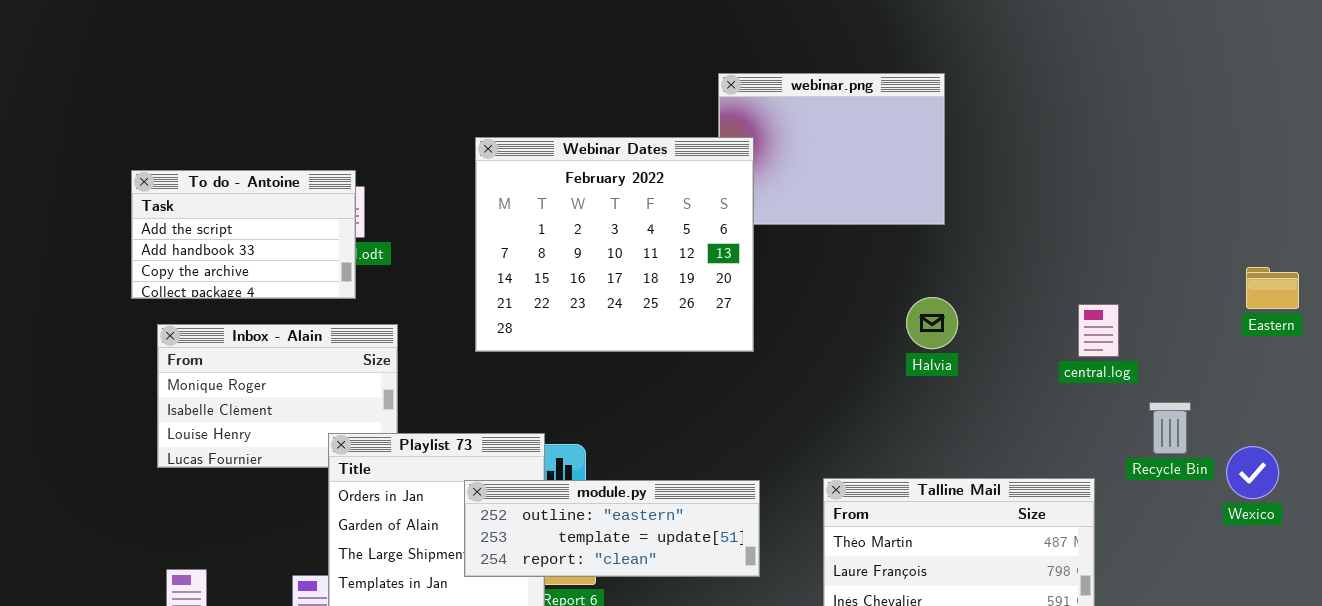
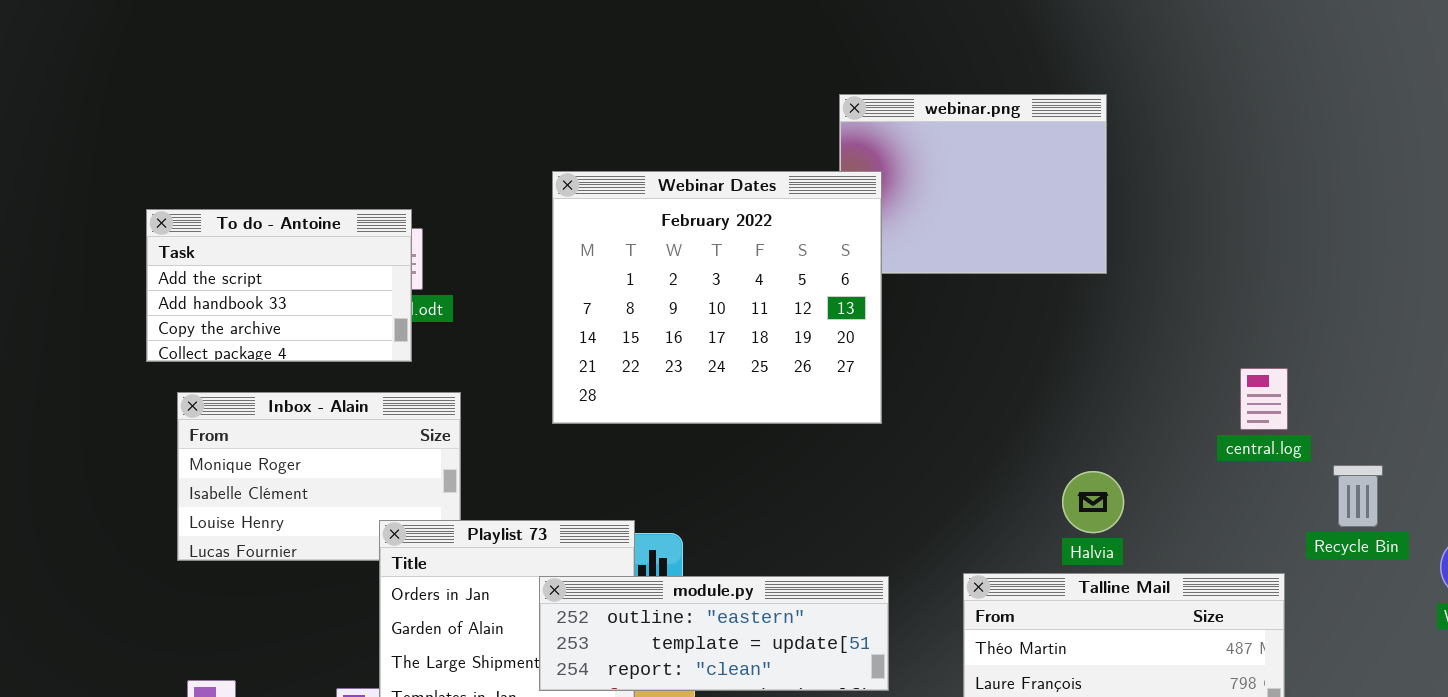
Halvia: [906,297,958,349] -> [1062,471,1124,533], moved
central.log: [1078,304,1119,357] -> [1240,368,1288,430], moved
Recycle Bin: [1149,402,1191,454] -> [1333,465,1383,527], moved

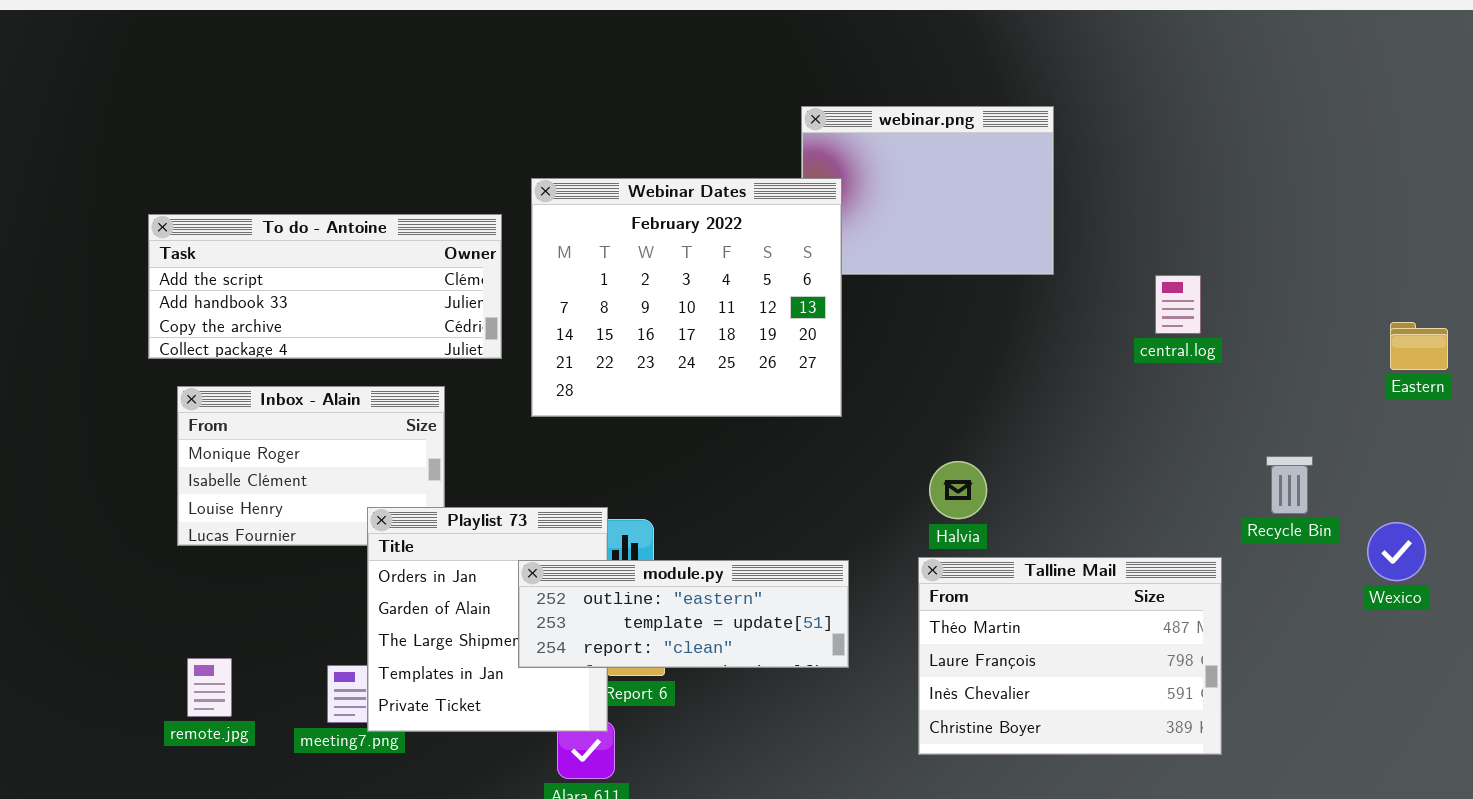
To do - Antoine: [146,209,412,362] -> [148,214,502,359], resized
central.log: [1240,368,1288,430] -> [1155,275,1201,334], moved
Halvia: [1062,471,1124,533] -> [929,461,987,519], moved

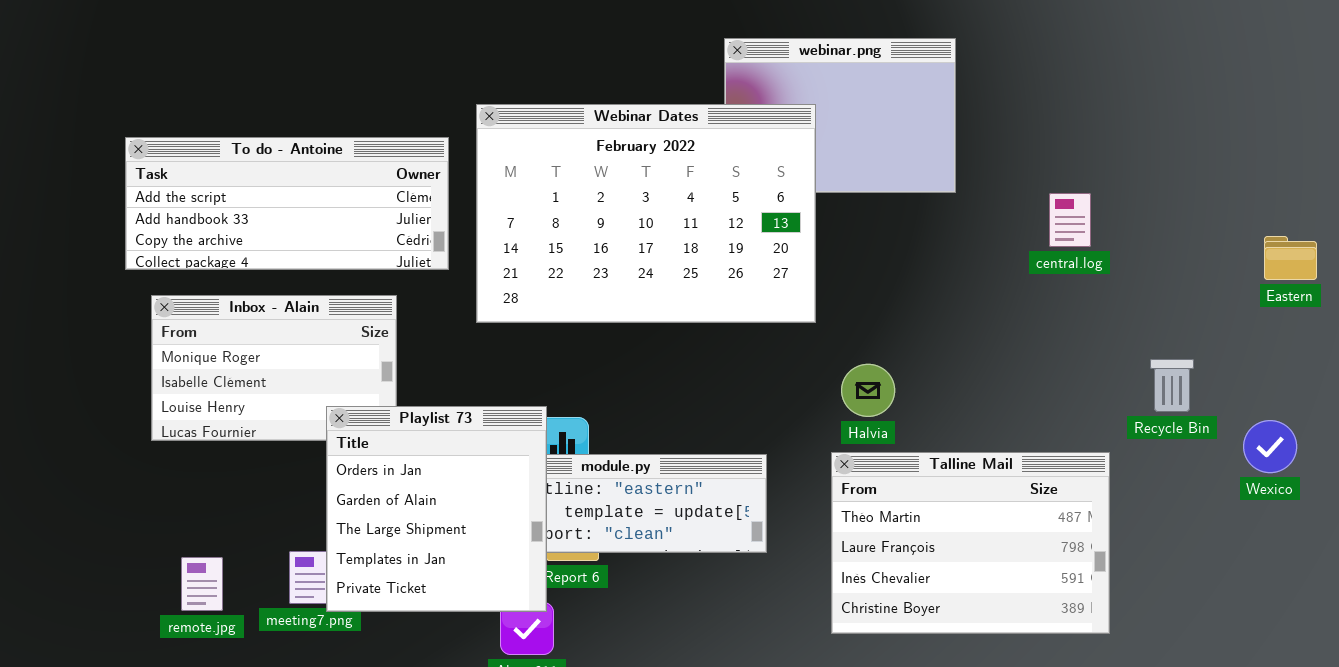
Webinar Dates: [531,178,842,417] -> [476,104,816,323], resized
Playlist 73: [367,507,608,732] -> [326,406,547,612], raised
remote.jpg: [187,658,232,717] -> [181,557,223,611], moved

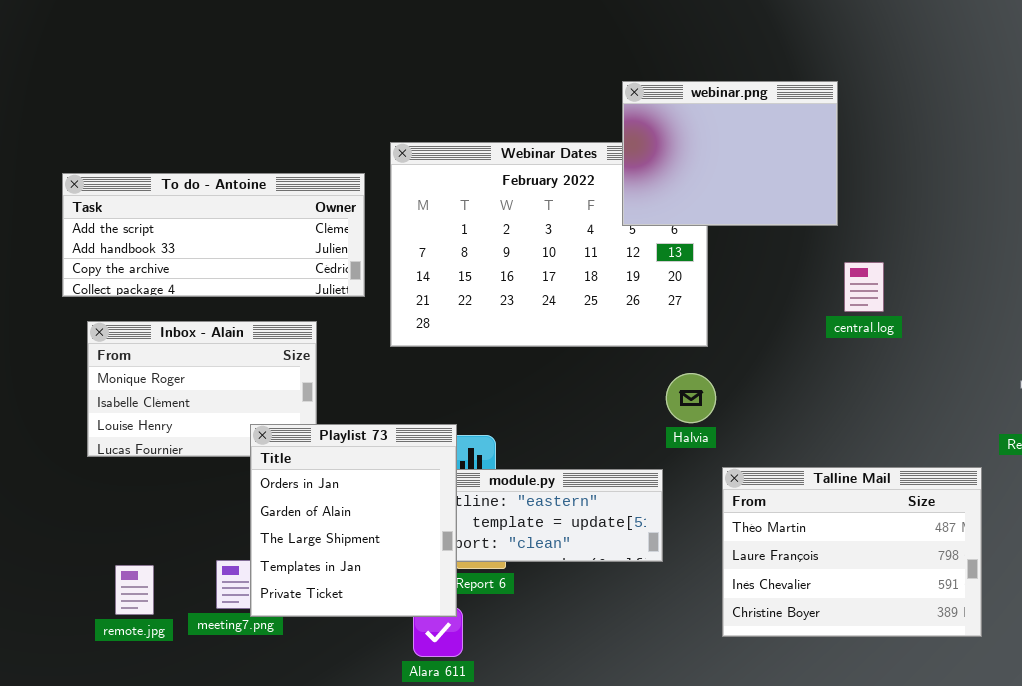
webinar.png: [724,38,956,193] -> [622,81,838,226], raised
central.log: [1049,193,1091,247] -> [844,262,884,312], moved
Halvia: [841,364,895,417] -> [666,373,716,423], moved

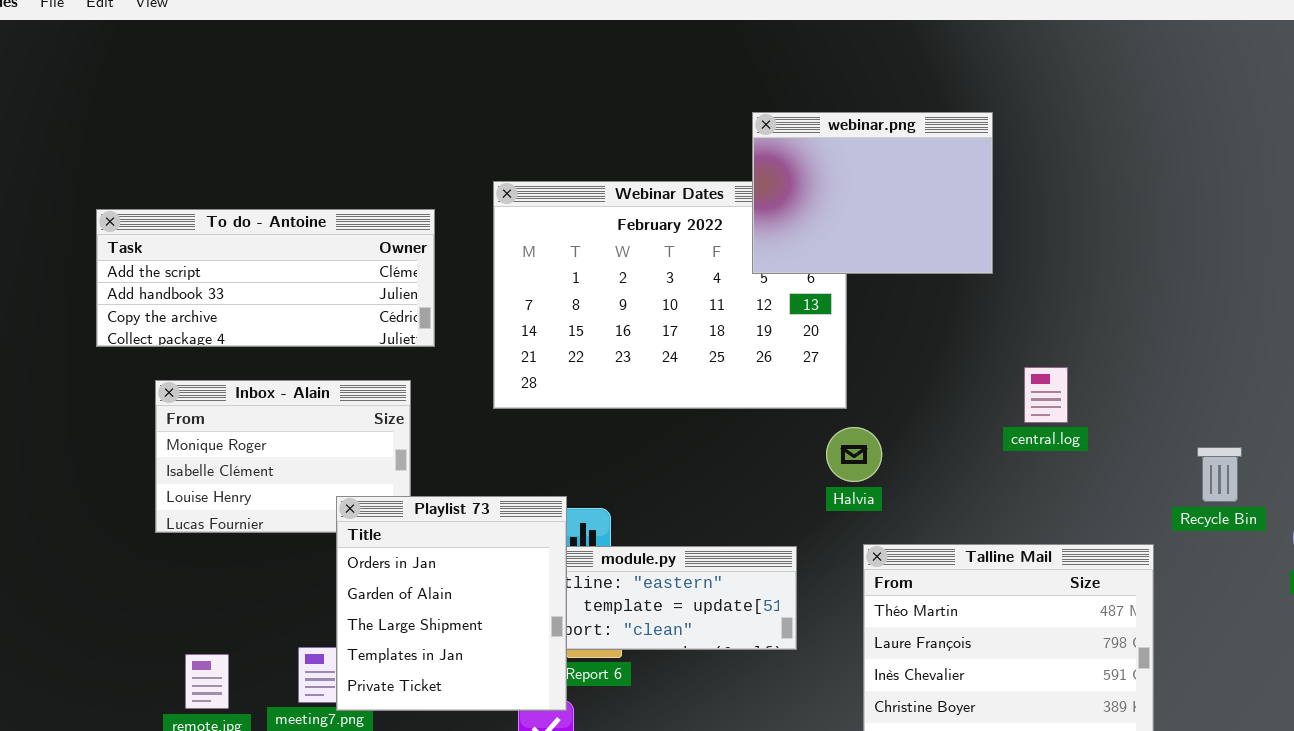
To do - Antoine: [62,173,365,297] -> [96,209,435,347], moved
central.log: [844,262,884,312] -> [1024,367,1068,423], moved
Halvia: [666,373,716,423] -> [826,427,882,482], moved

